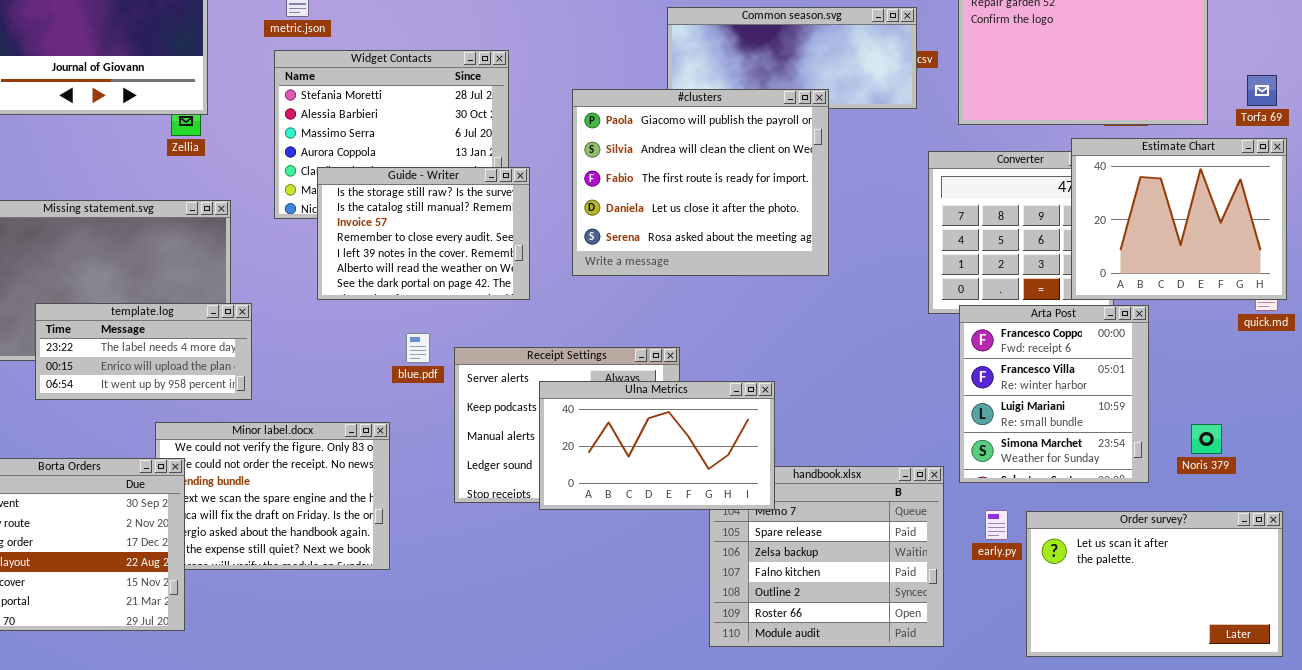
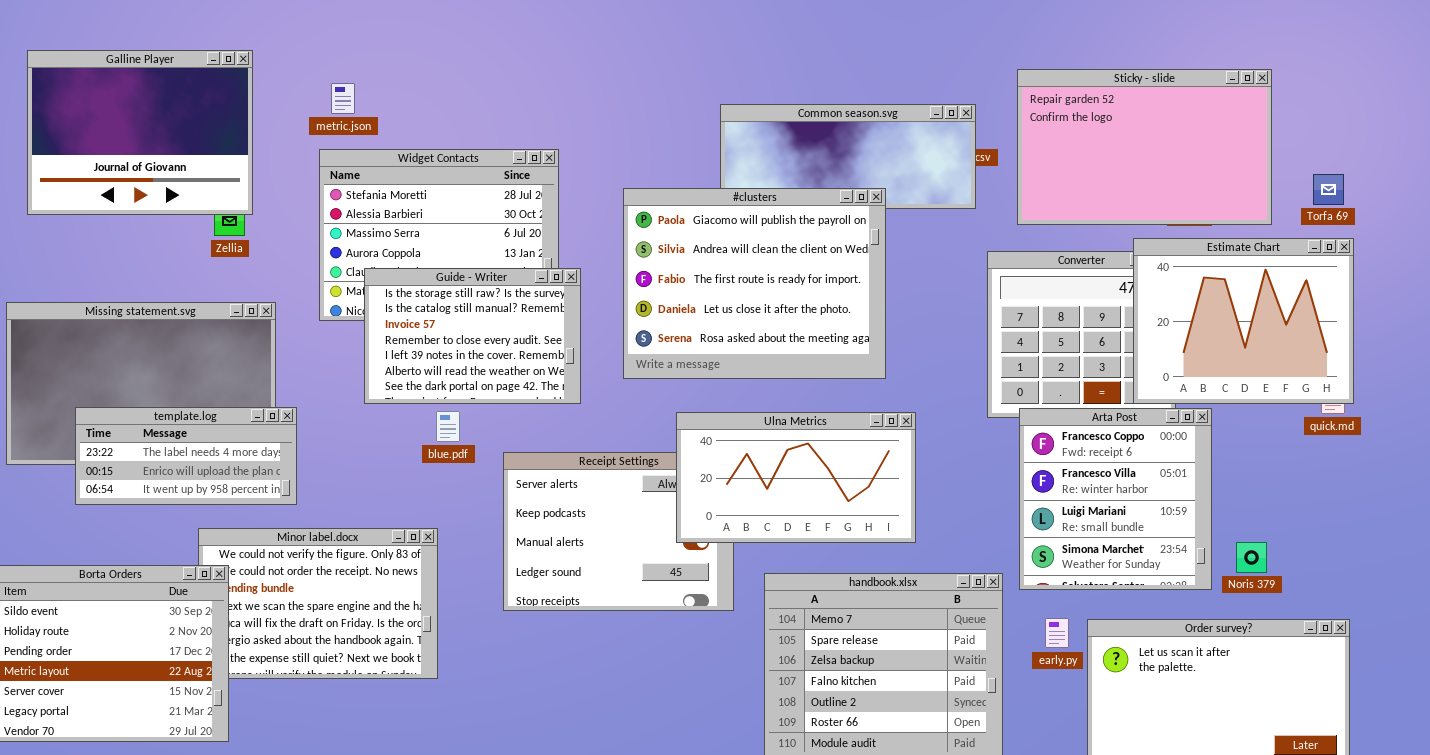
blue.pdf: [406,333,430,363] -> [436,411,460,442], moved
Ulna Metrics: [539,381,775,510] -> [676,412,916,543], moved
Noris 379: [1191,424,1222,454] -> [1236,542,1267,573], moved

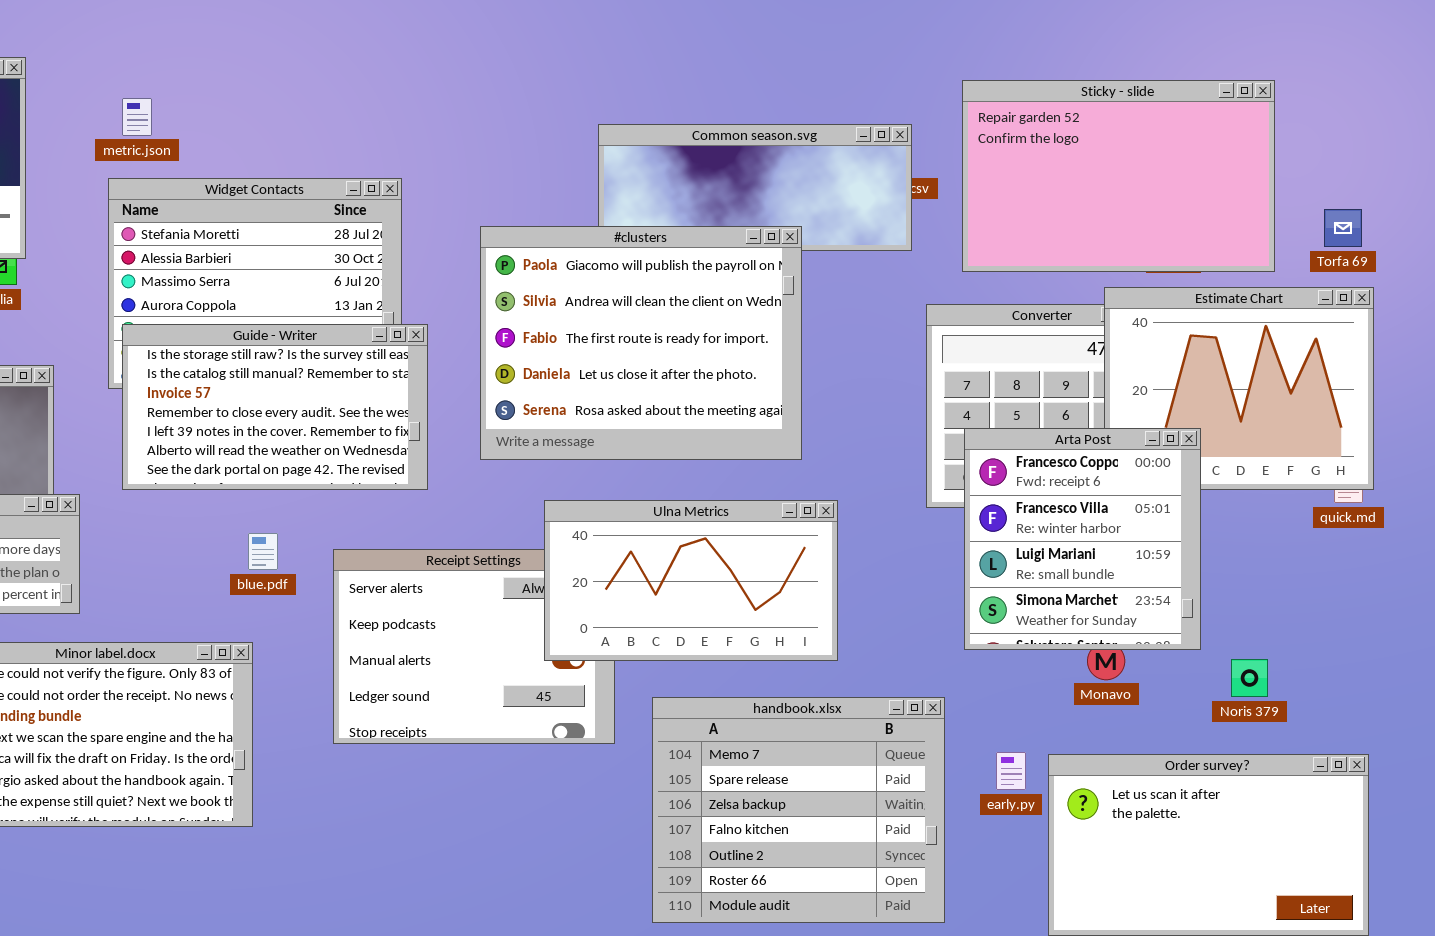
Guide - Writer: [364,268,581,404] -> [122,324,428,490], resized
Arta Post: [1019,408,1212,590] -> [964,428,1201,650], moved
blue.pdf: [436,411,460,442] -> [248,533,278,570], moved

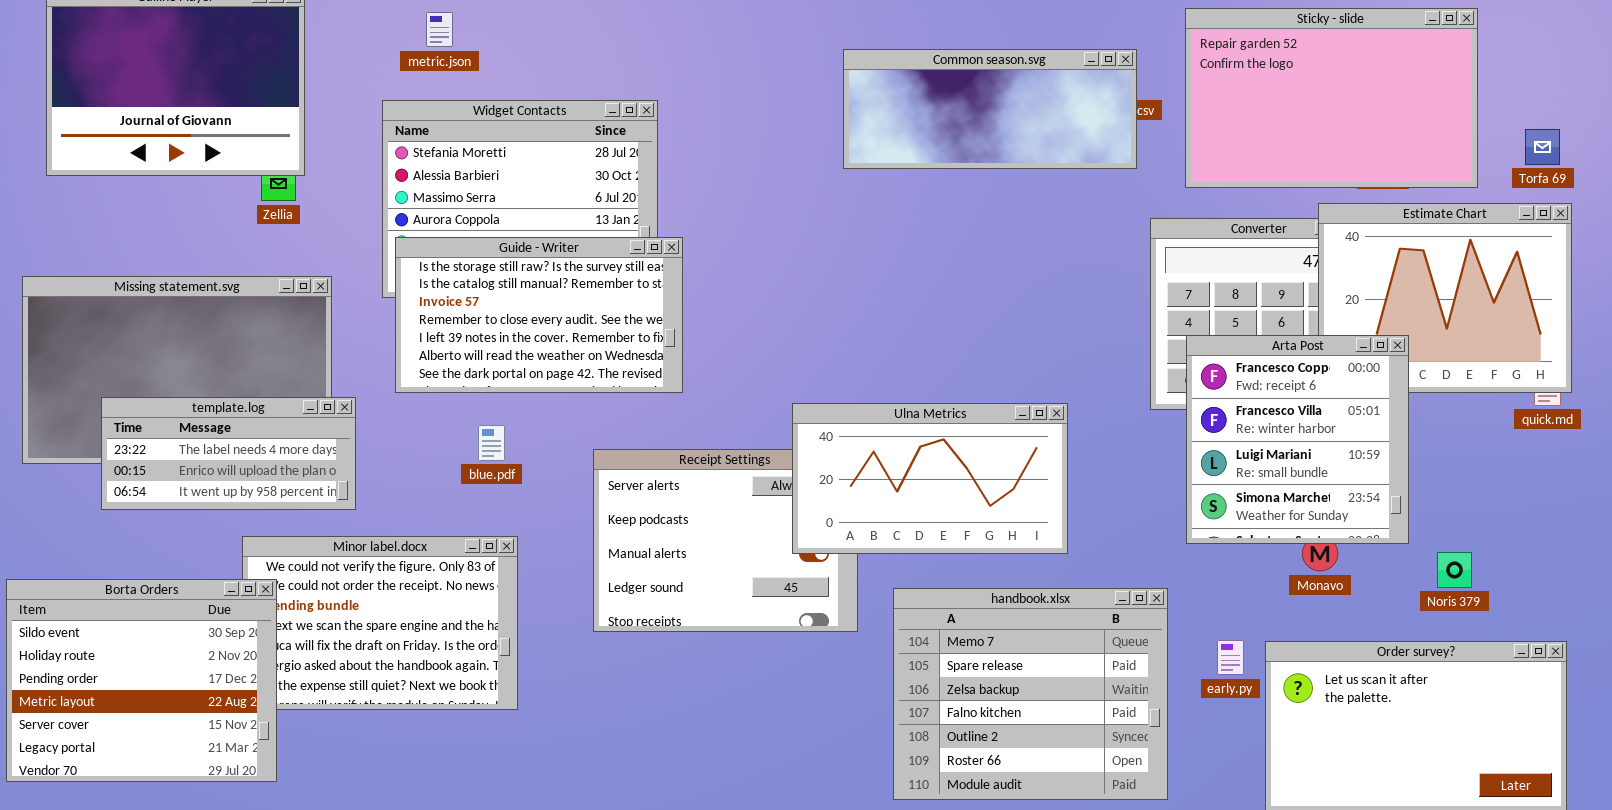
metric.json: [122,98,152,136] -> [426,12,453,47], moved
#clusters: [480,226,802,460] -> none, closed
blue.pdf: [248,533,278,570] -> [478,425,505,461], moved

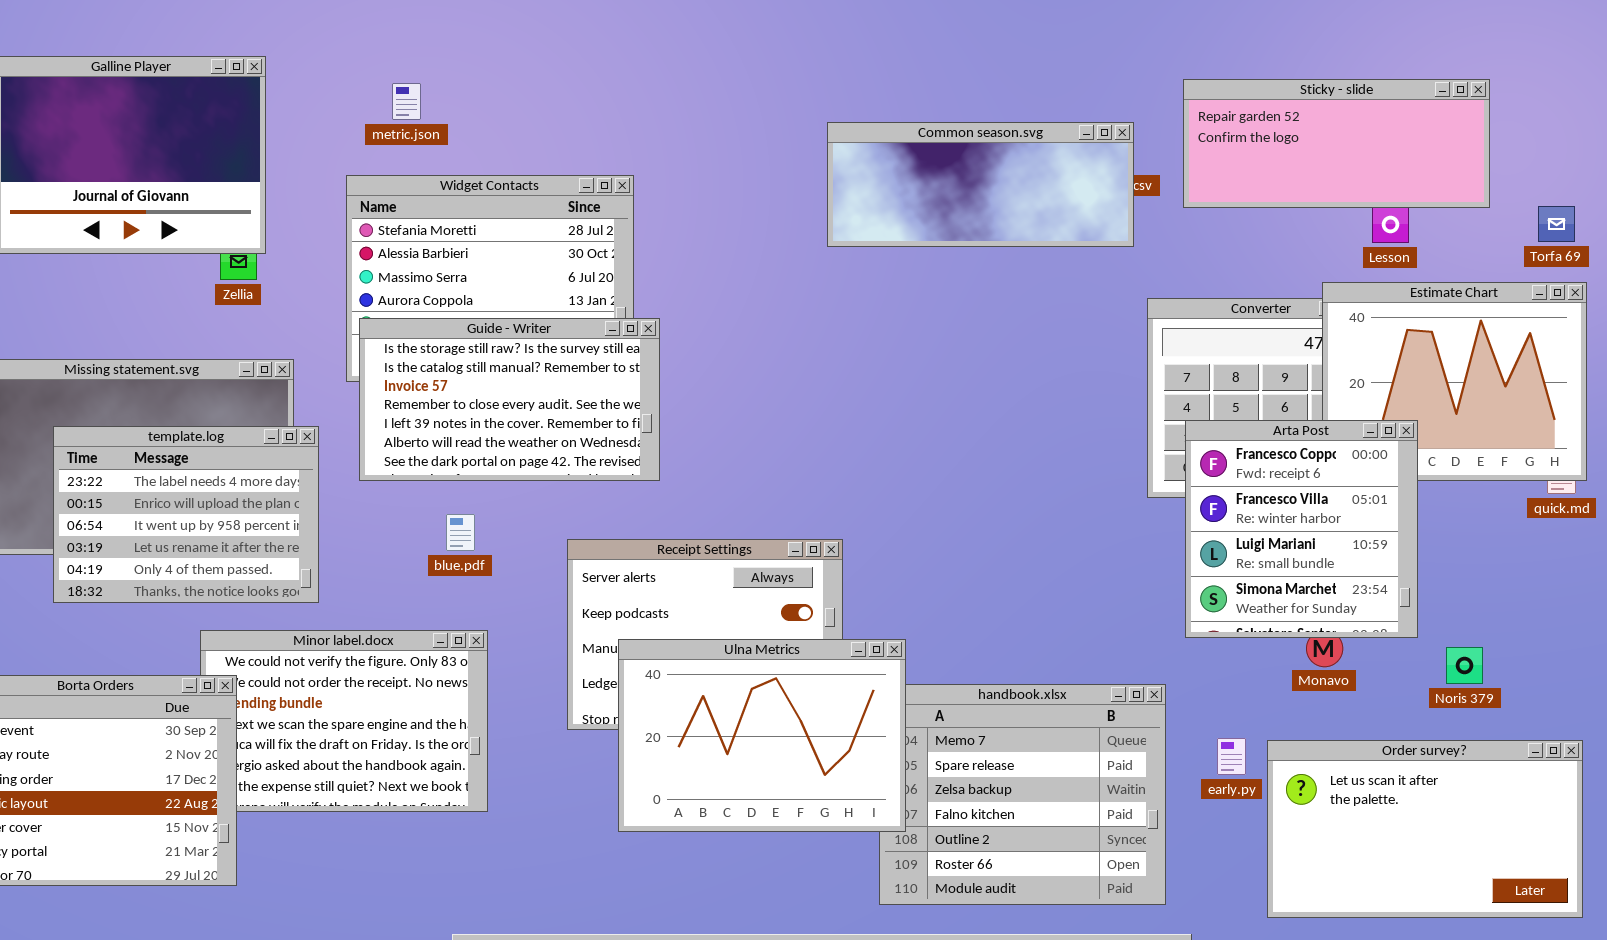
Sticky - slide: [1185,8,1478,188] -> [1183,79,1490,208], resized
template.log: [101,397,356,510] -> [53,426,319,603], resized
Ulna Metrics: [792,403,1068,554] -> [618,639,906,832], moved, resized

